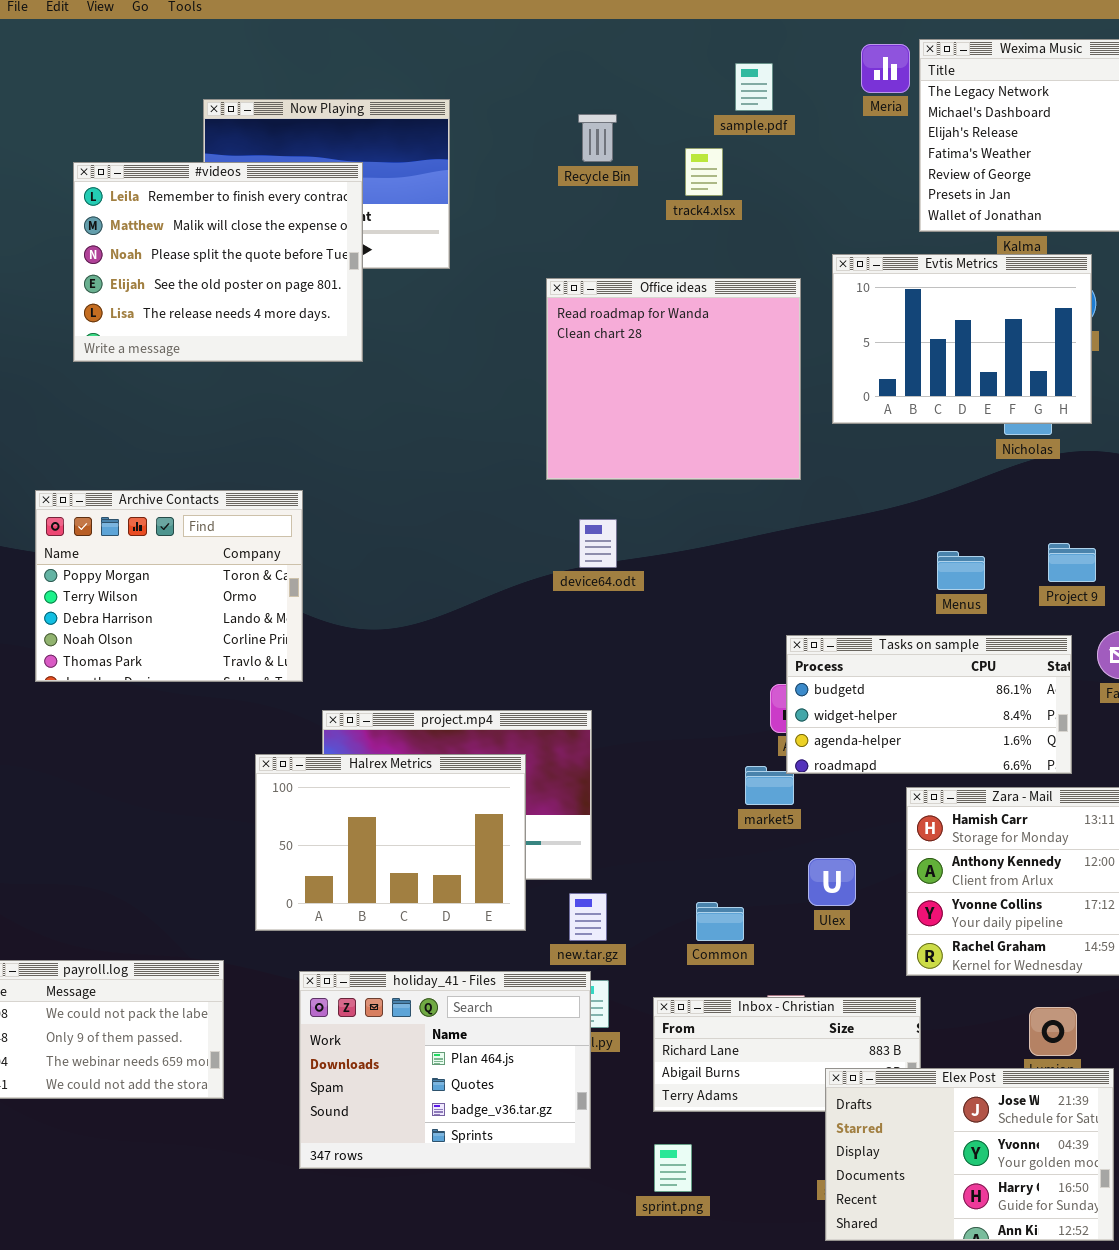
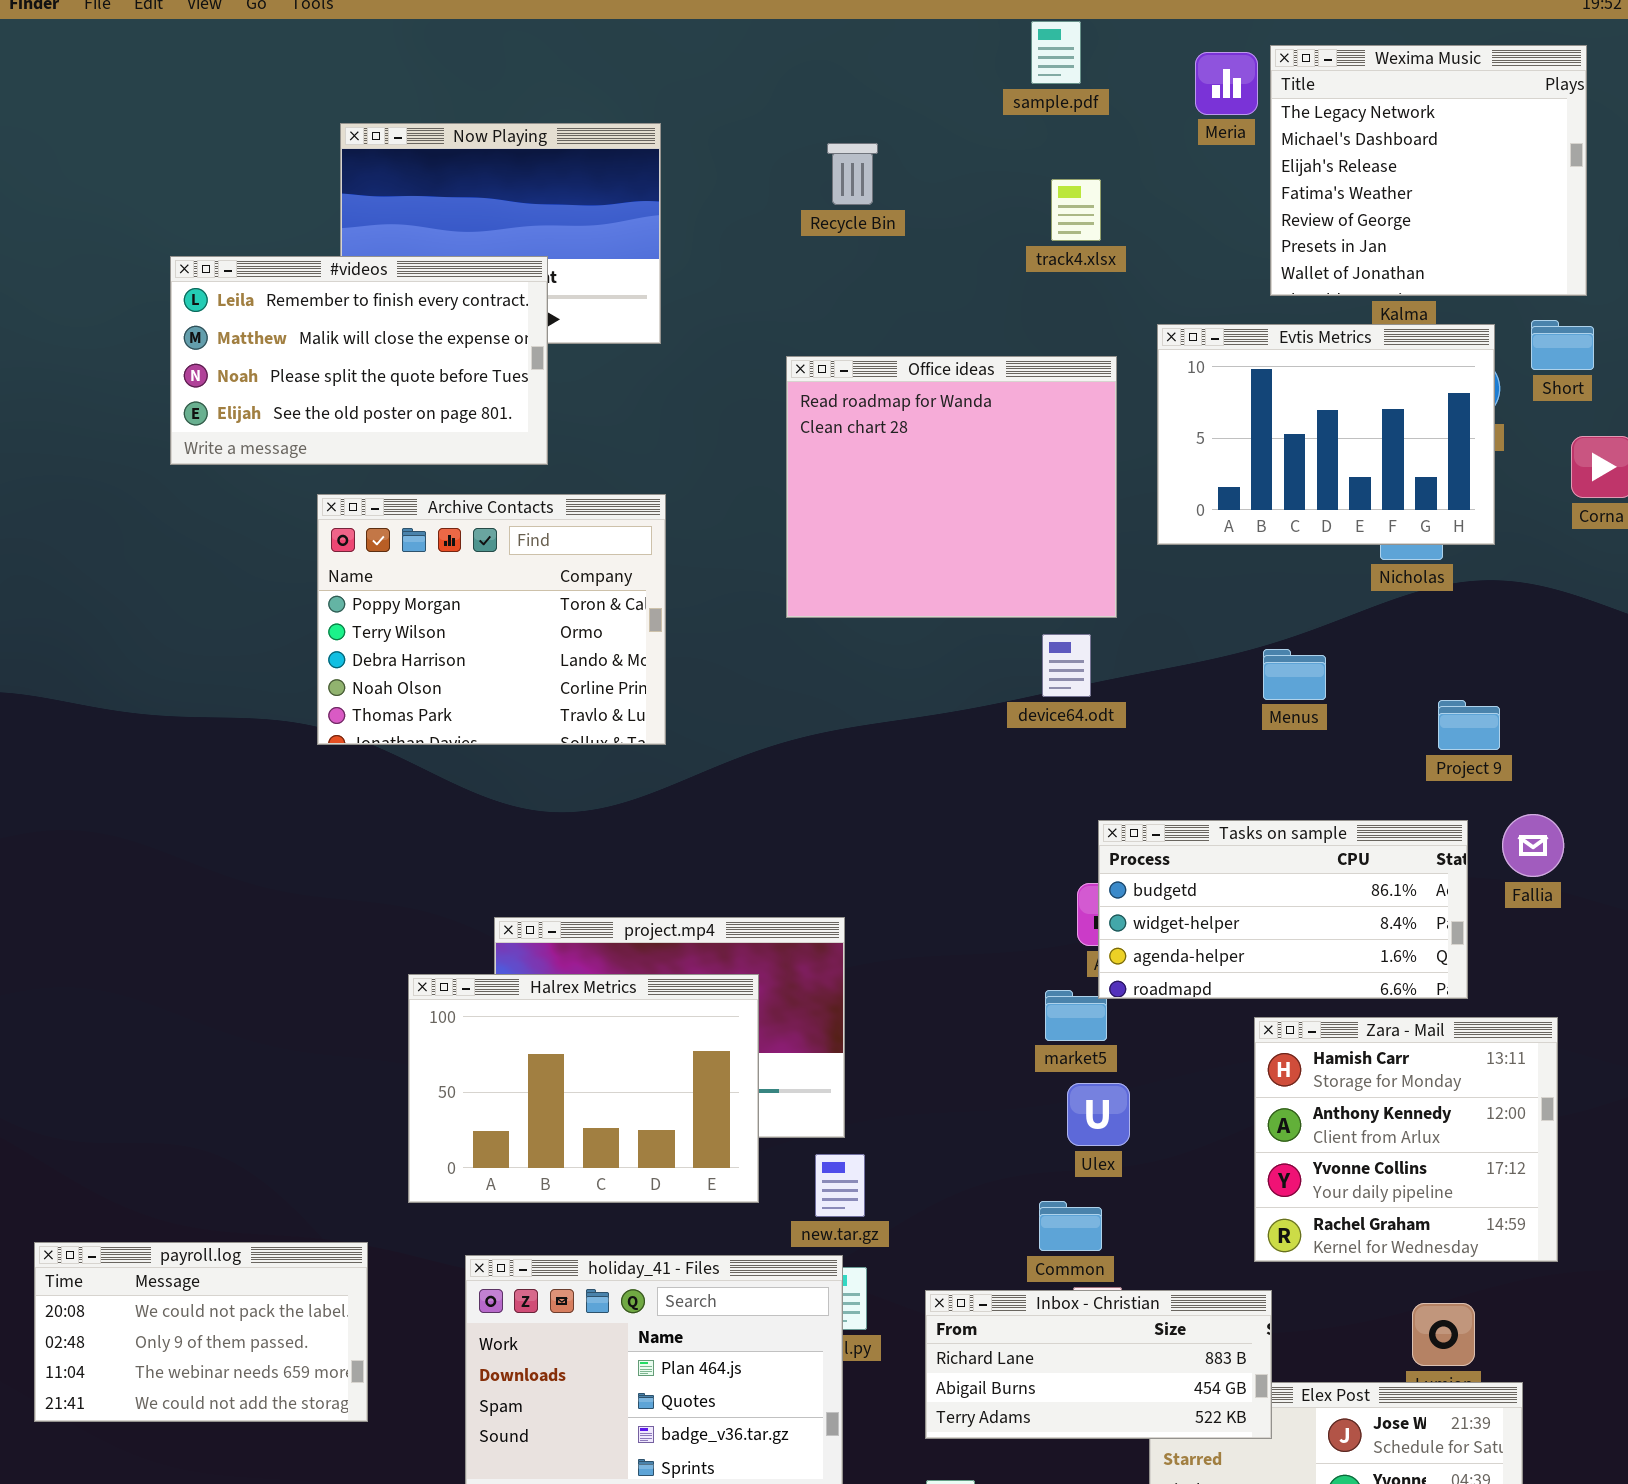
sample.pdf: [735,63,773,111] -> [1031,21,1081,84], moved
track4.xlsx: [685,148,723,196] -> [1051,179,1101,241], moved
#videos: [73,162,363,362] -> [170,256,548,465], resized
Archive Contacts: [35,490,303,682] -> [317,494,666,745], moved
device64.odt: [579,519,617,568] -> [1042,634,1091,697], moved
Menus: [937,551,985,590] -> [1263,649,1326,700], moved
Ulex: [808,858,856,906] -> [1067,1083,1130,1146], moved
Common: [696,902,744,941] -> [1039,1201,1102,1251], moved
Inbox - Christian: [653,997,921,1112] -> [925,1290,1272,1439], raised

